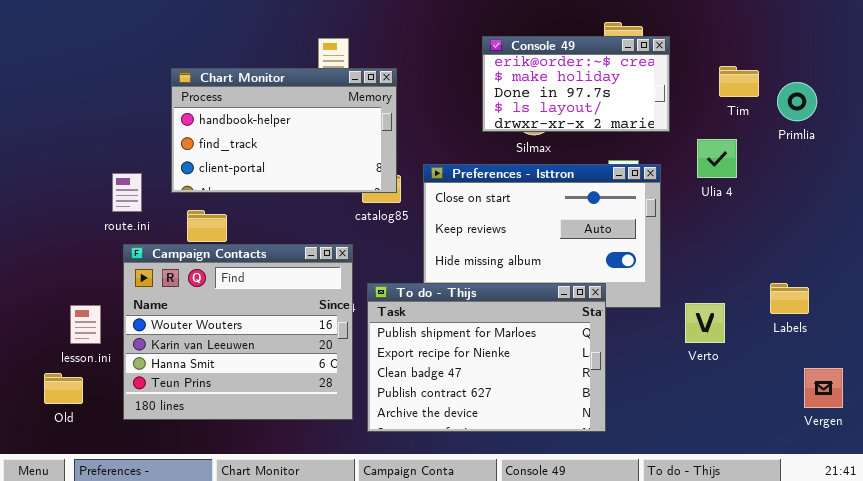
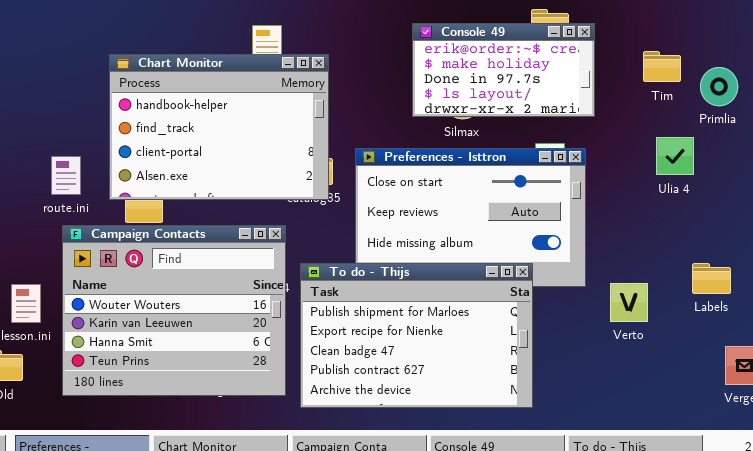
Chart Monitor: [171,68,397,193] -> [109,54,329,200], resized
Ulia 4: [697,139,737,178] -> [656,137,694,175], moved

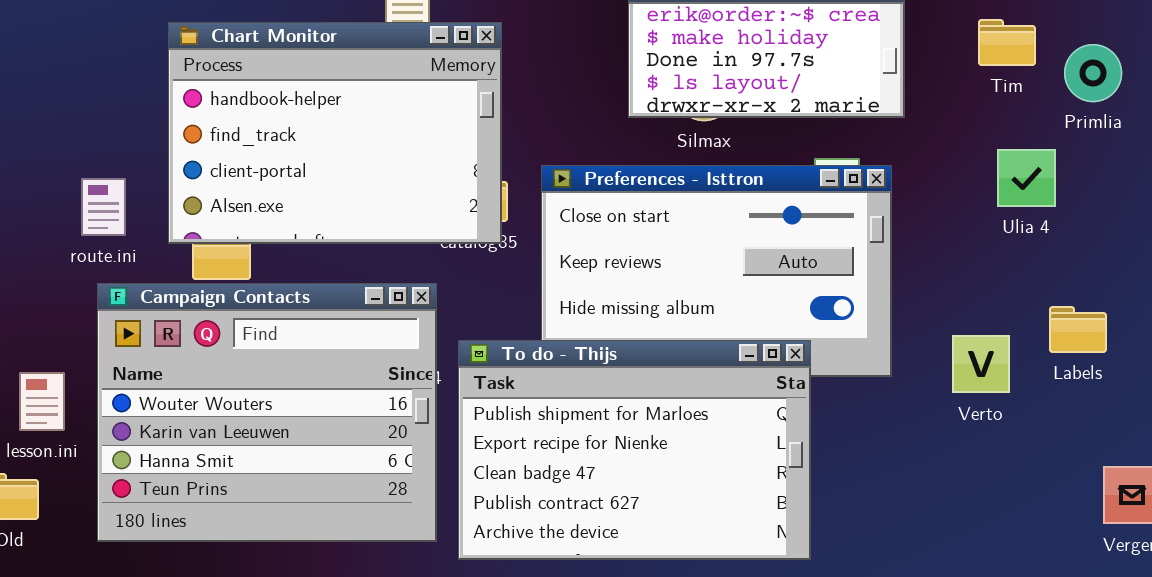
Labels: [692,263,731,294] -> [1049,306,1107,353], moved
Verto: [610,283,648,322] -> [952,335,1010,393], moved

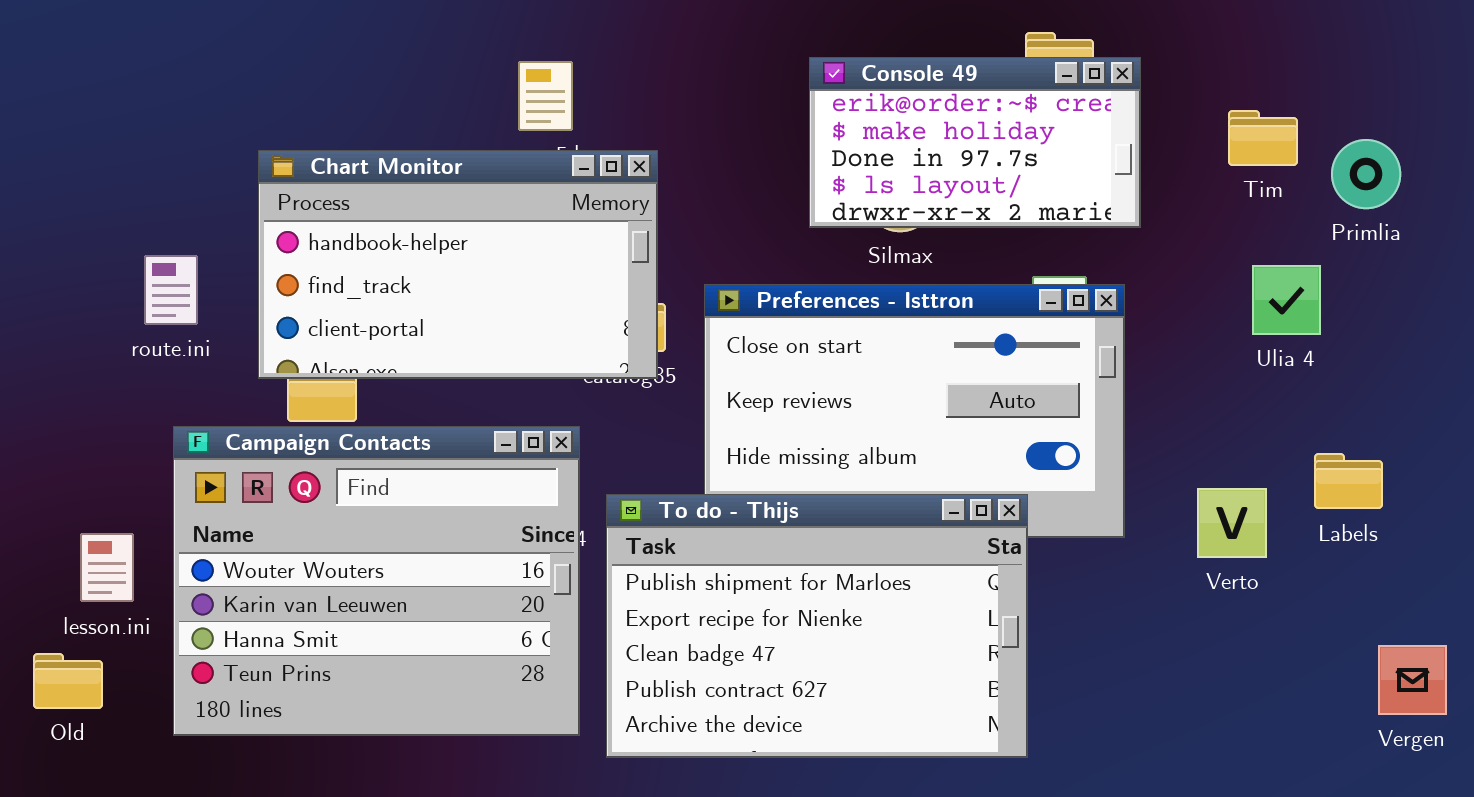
Chart Monitor: [168,22,502,244] -> [258,150,658,379], resized
route.ini: [81,178,126,236] -> [144,255,198,325], moved

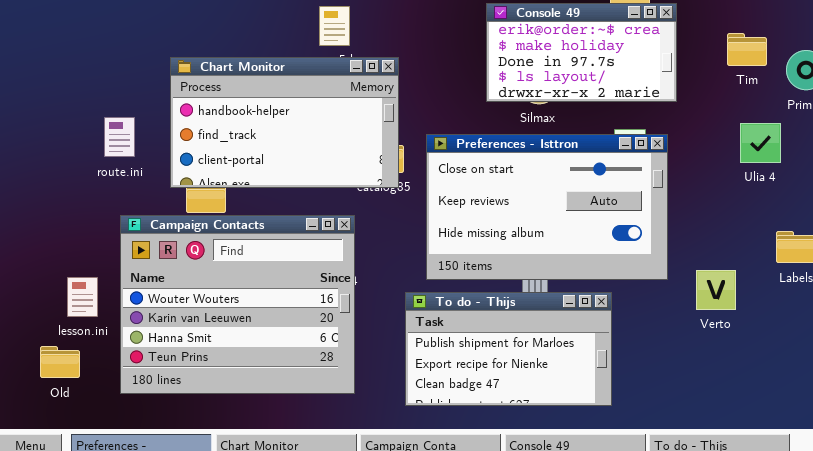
Verto: [1197,488,1267,558] -> [696,270,736,310], moved
To do - Thijs: [606,494,1028,758] -> [405,292,612,406], resized

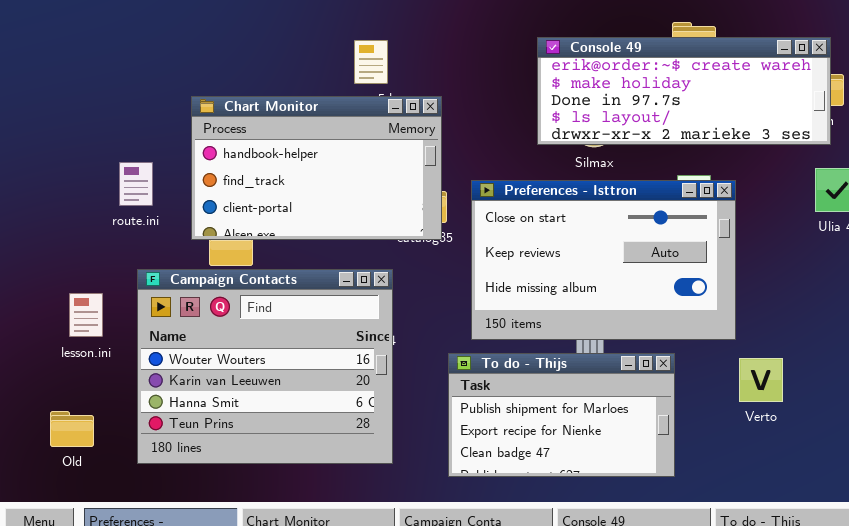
Console 49: [486,3,677,102] -> [537,37,831,145], resized
Verto: [696,270,736,310] -> [739,358,783,402], moved
lesson.ini: [67,277,98,317] -> [69,293,103,337], moved

